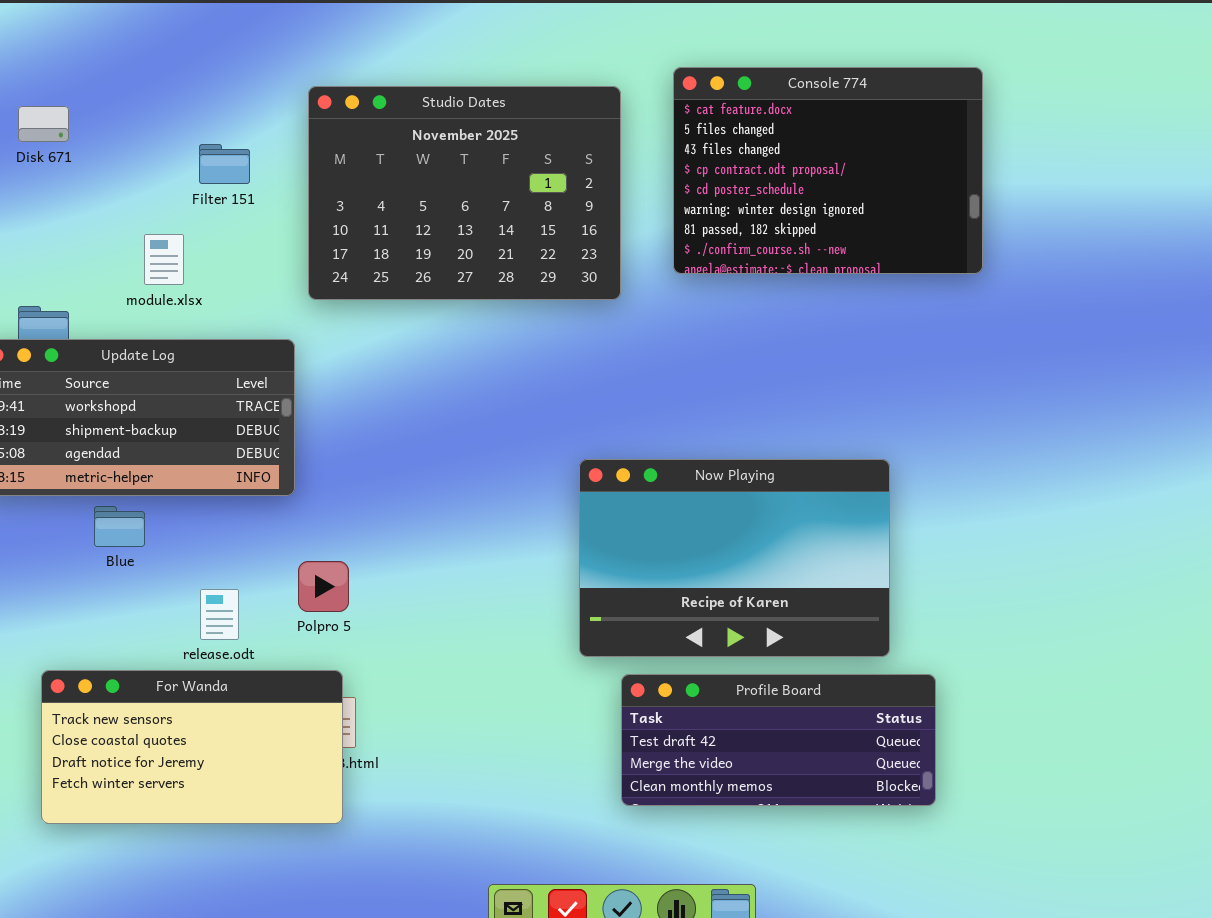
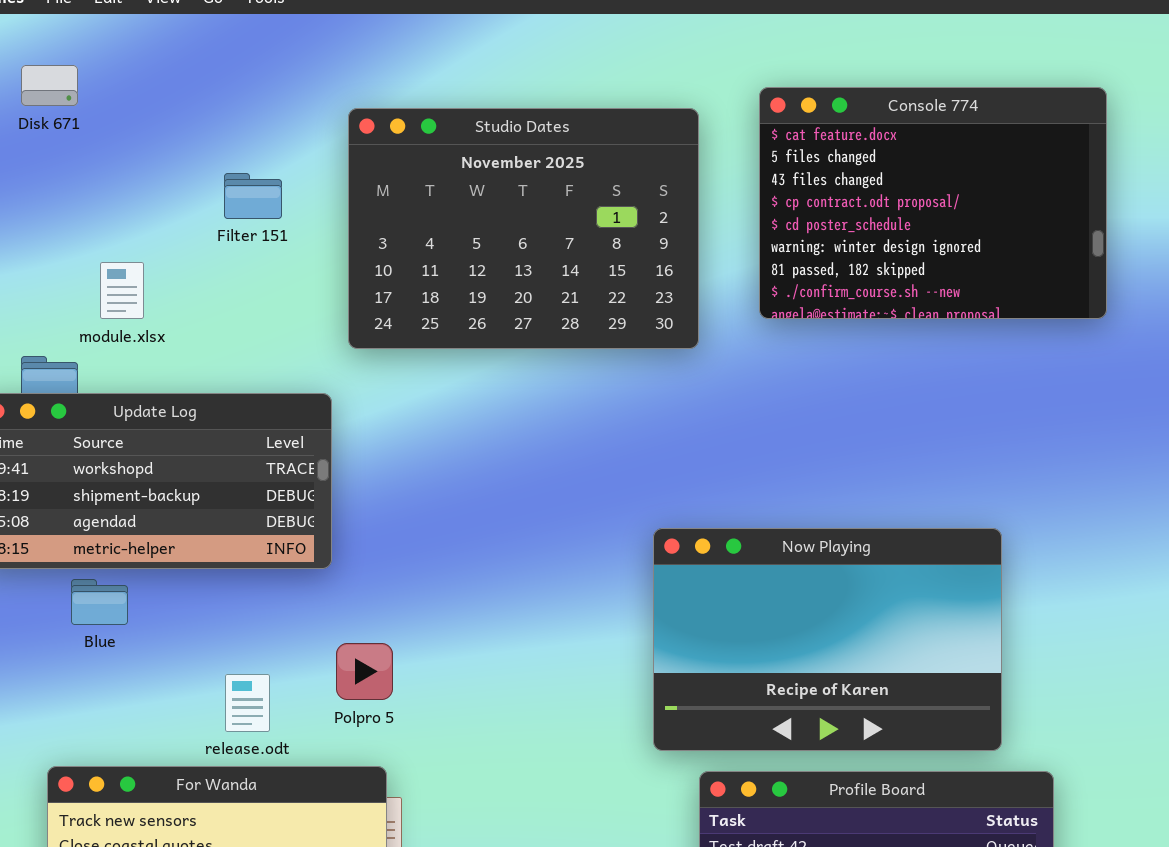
Disk 671: [18,106,69,142] -> [21,65,78,106], moved
module.xlsx: [144,234,184,285] -> [100,262,144,319], moved
Blue: [94,506,145,547] -> [71,579,128,625], moved

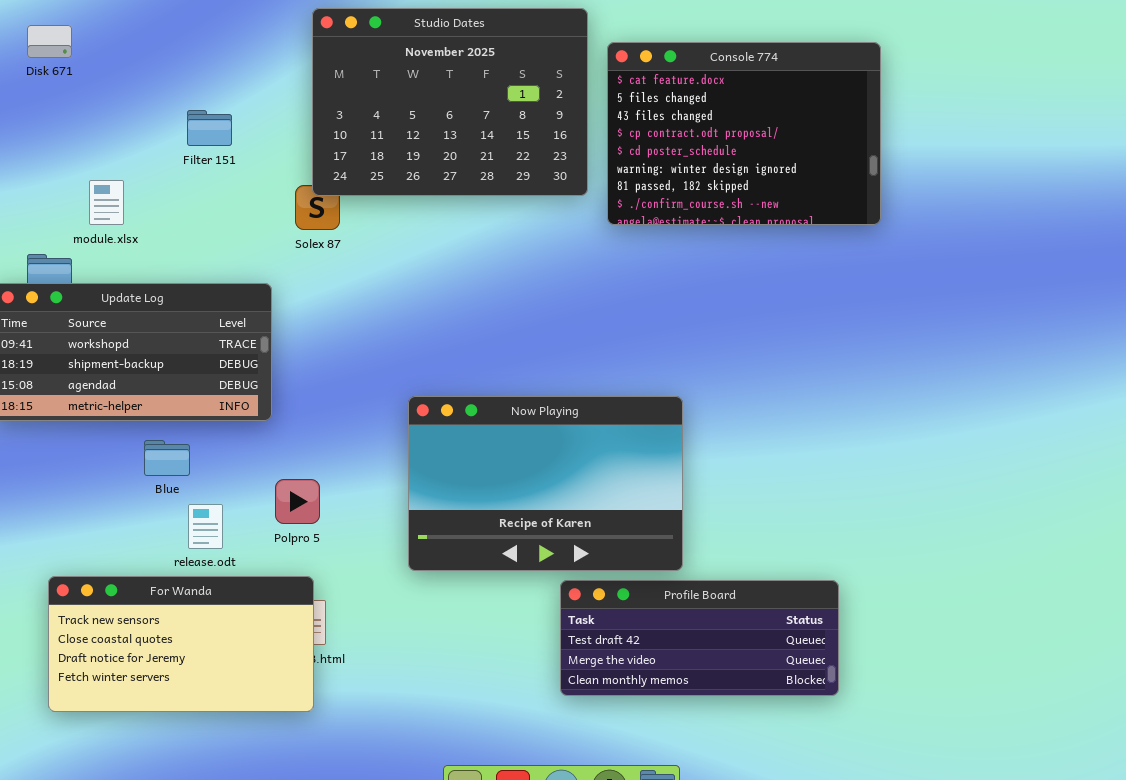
Studio Dates: [348,108,699,349] -> [312,8,588,196], moved
Now Playing: [653,528,1002,751] -> [408,396,683,571], moved
Blue: [71,579,128,625] -> [144,440,190,476], moved

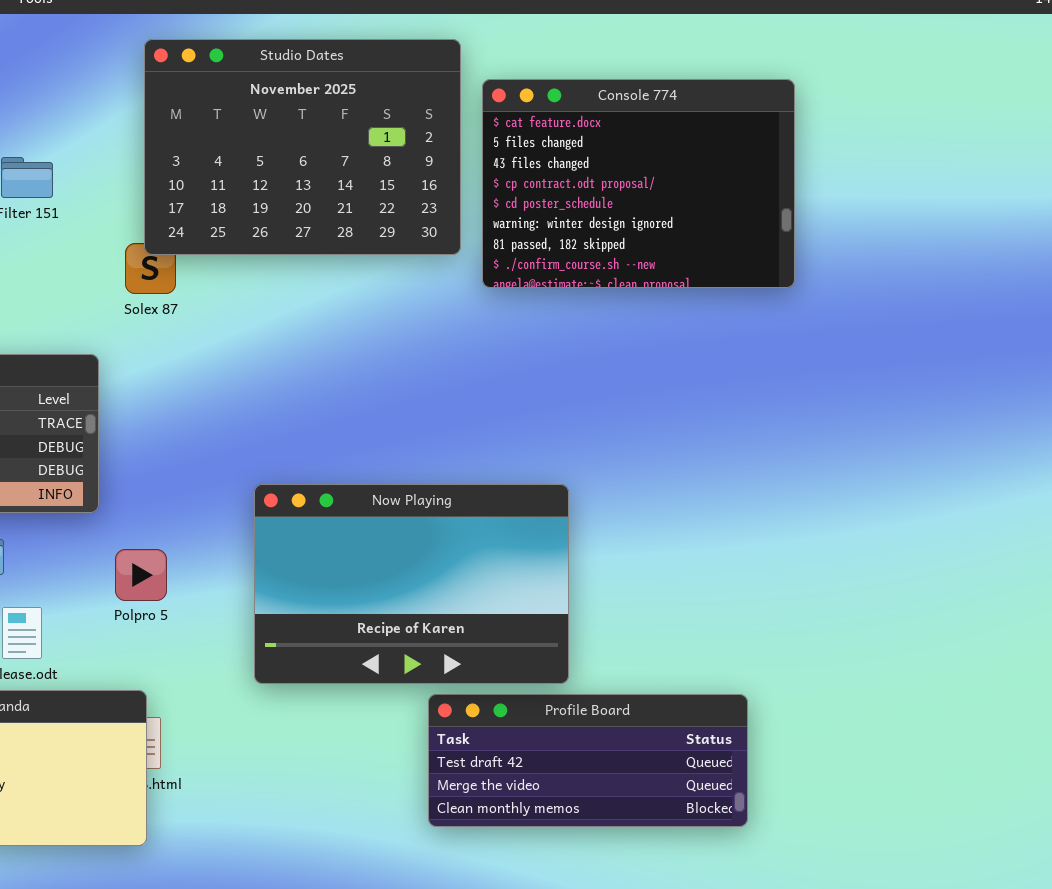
Polpro 5: [275,479,320,524] -> [115,549,167,601], moved

